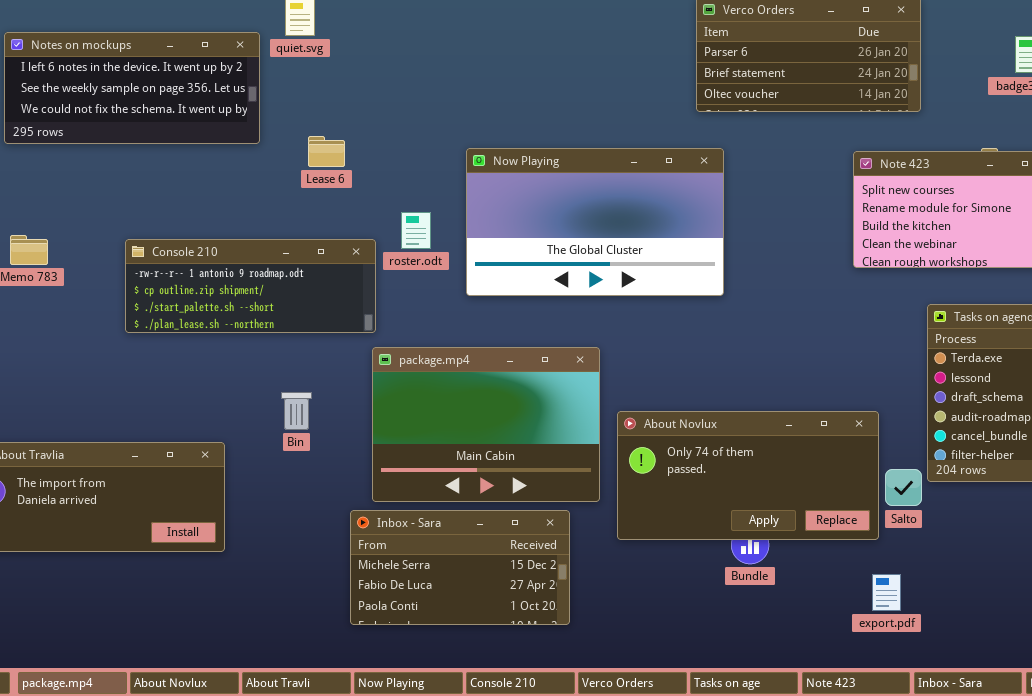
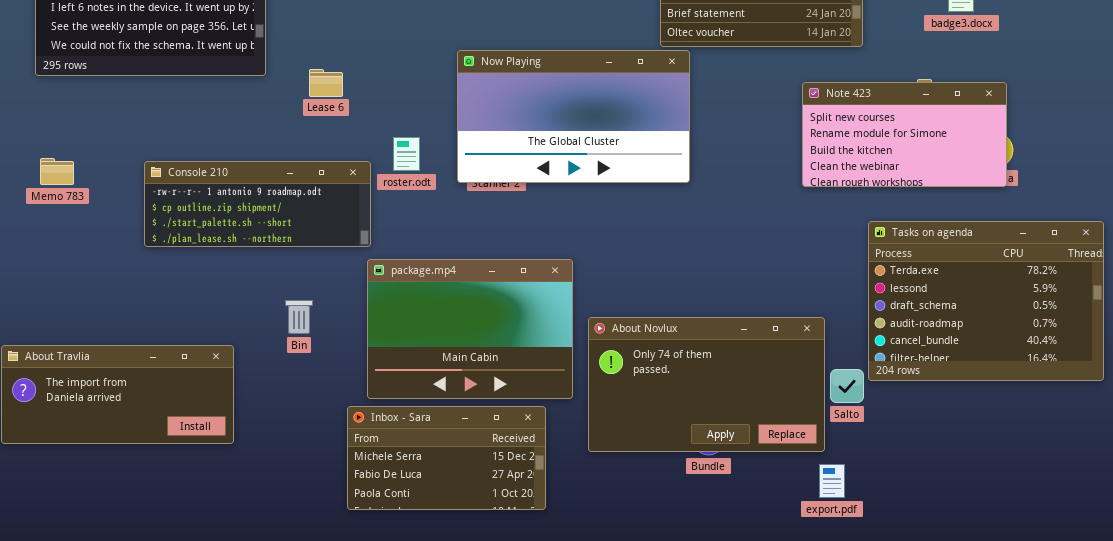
Now Playing: [466,148,724,296] -> [457,50,690,183], moved
About Novlux: [617,411,879,540] -> [588,317,825,452], resized

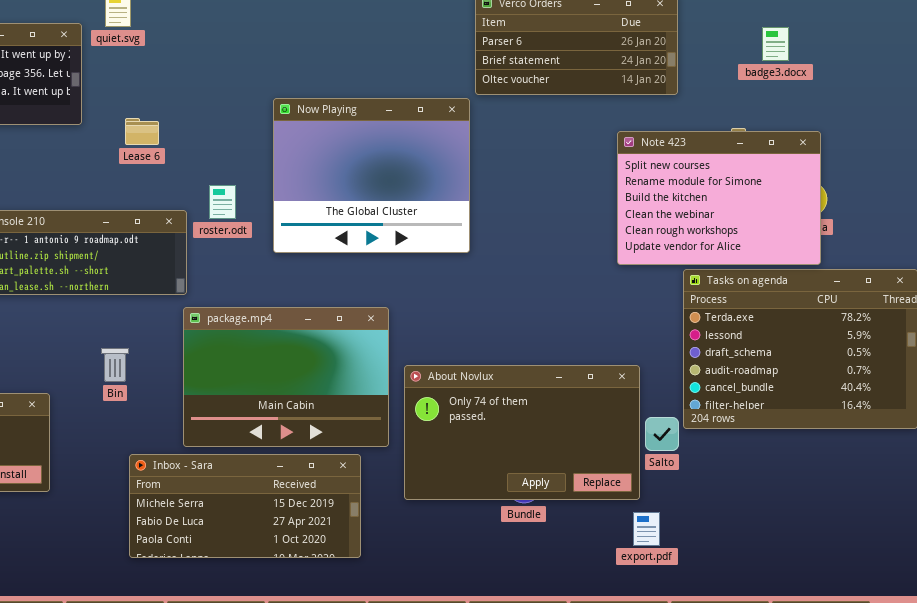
Now Playing: [457,50,690,183] -> [273,98,470,253], resized
Note 423: [802,82,1007,187] -> [617,131,821,265], resized
Inbox - Sara: [347,406,546,510] -> [129,454,361,558], resized

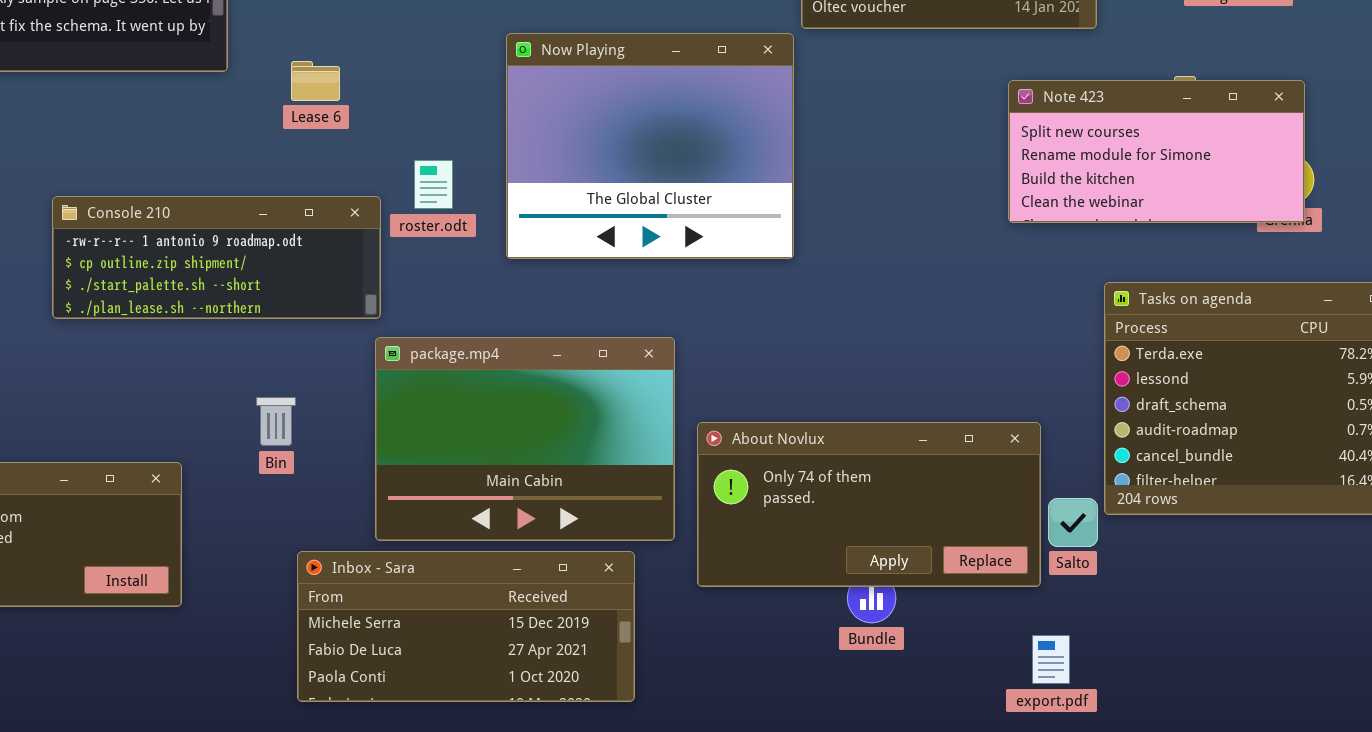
Note 423: [617,131,821,265] -> [1008,80,1305,223], resized
About Novlux: [404,365,640,500] -> [697,422,1041,587], resized

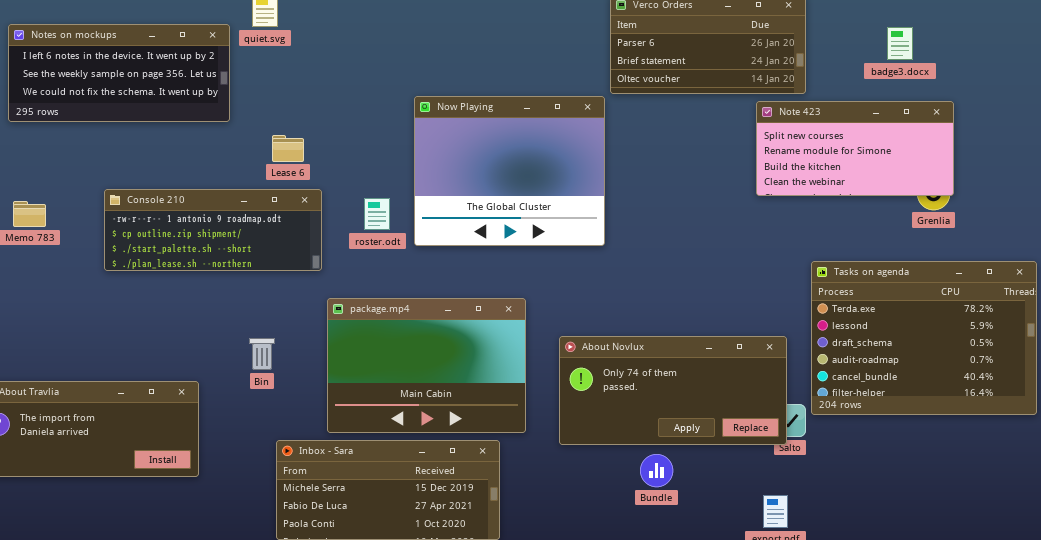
Lease 6: [291,61,340,101] -> [272,135,304,162], moved
Note 423: [1008,80,1305,223] -> [756,101,954,196], moved
roster.odt: [414,160,453,209] -> [364,198,390,230], moved
Console 210: [52,196,381,319] -> [104,189,322,271], moved
About Novlux: [697,422,1041,587] -> [559,336,787,445], moved

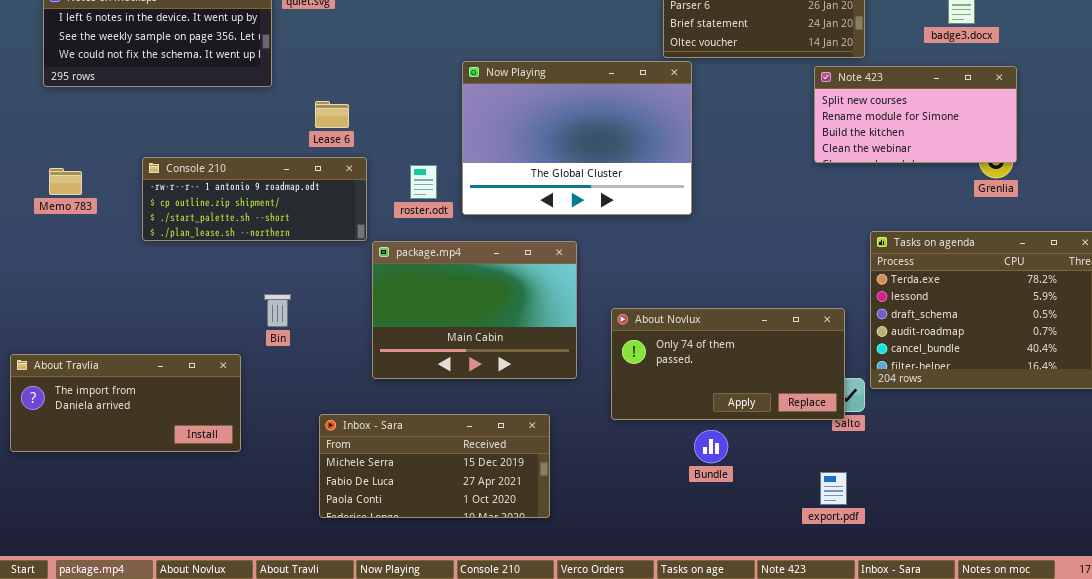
Now Playing: [414,96,605,246] -> [462,61,692,215], resized
package.mp4: [327,298,526,433] -> [372,241,577,379], moved
Bin: [249,338,275,370] -> [264,294,291,327], moved

